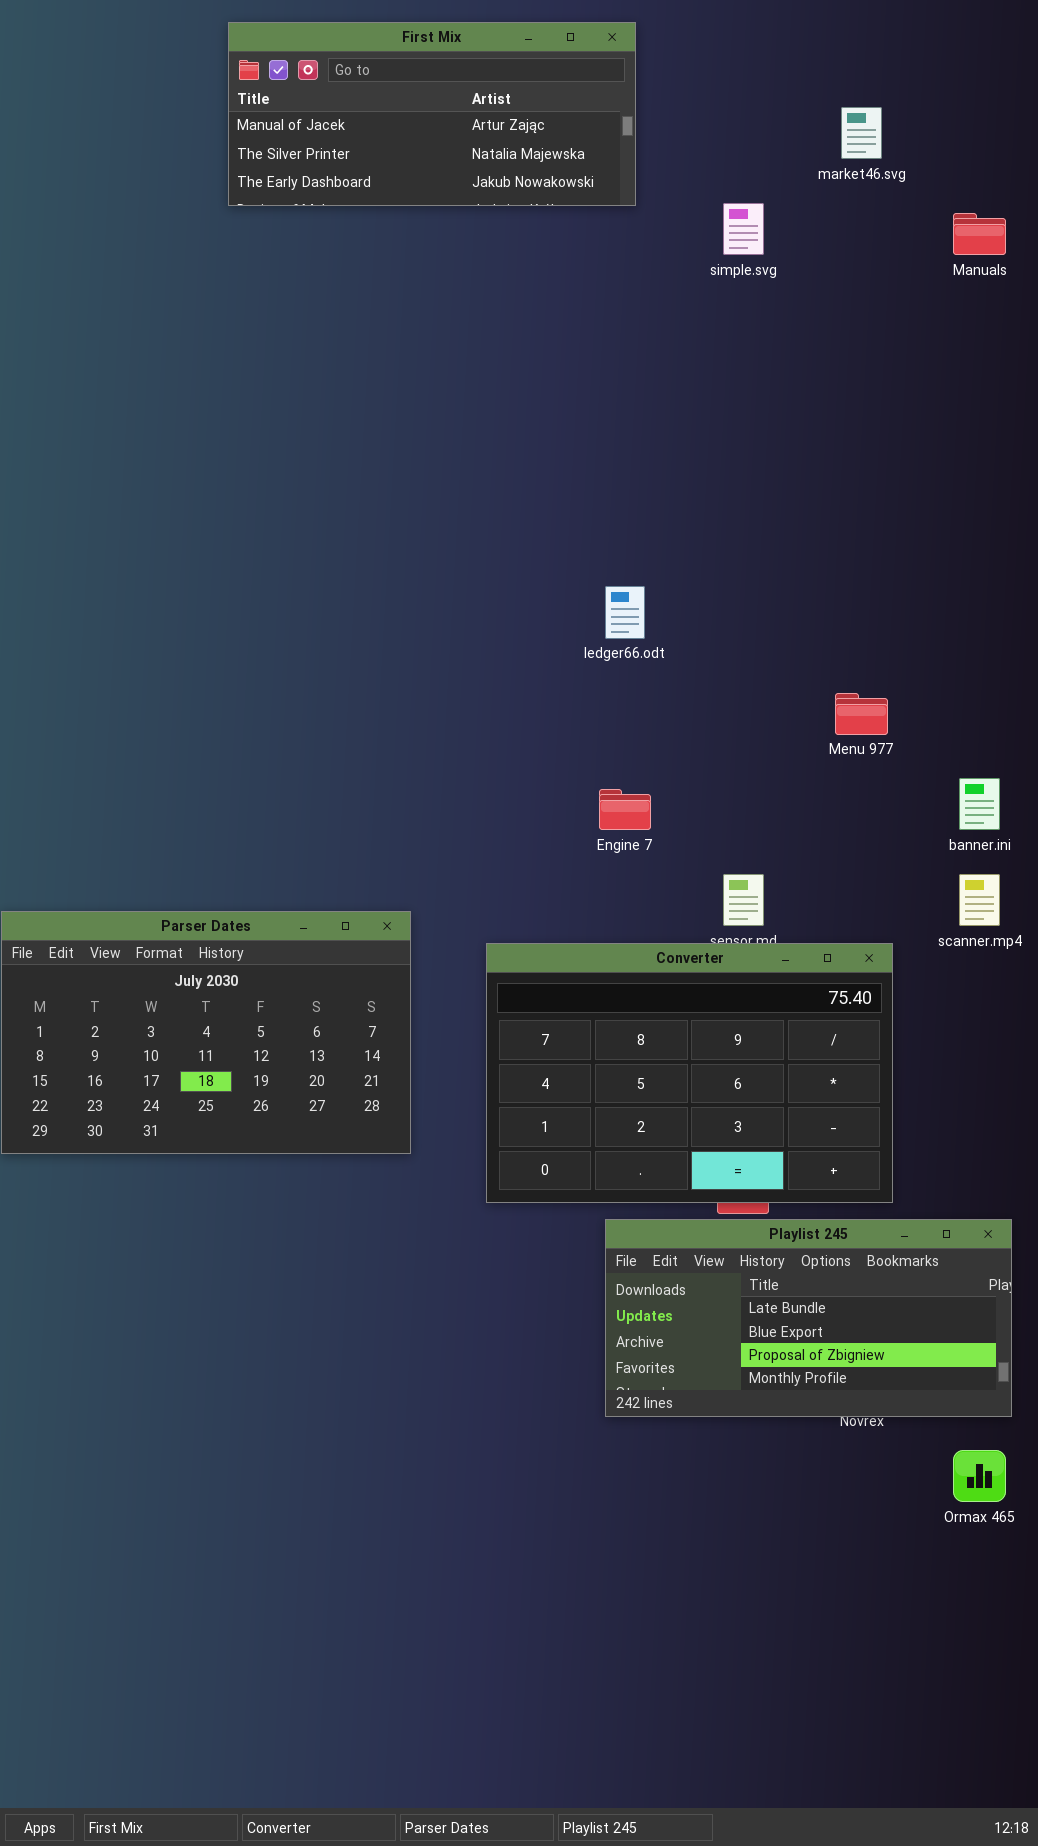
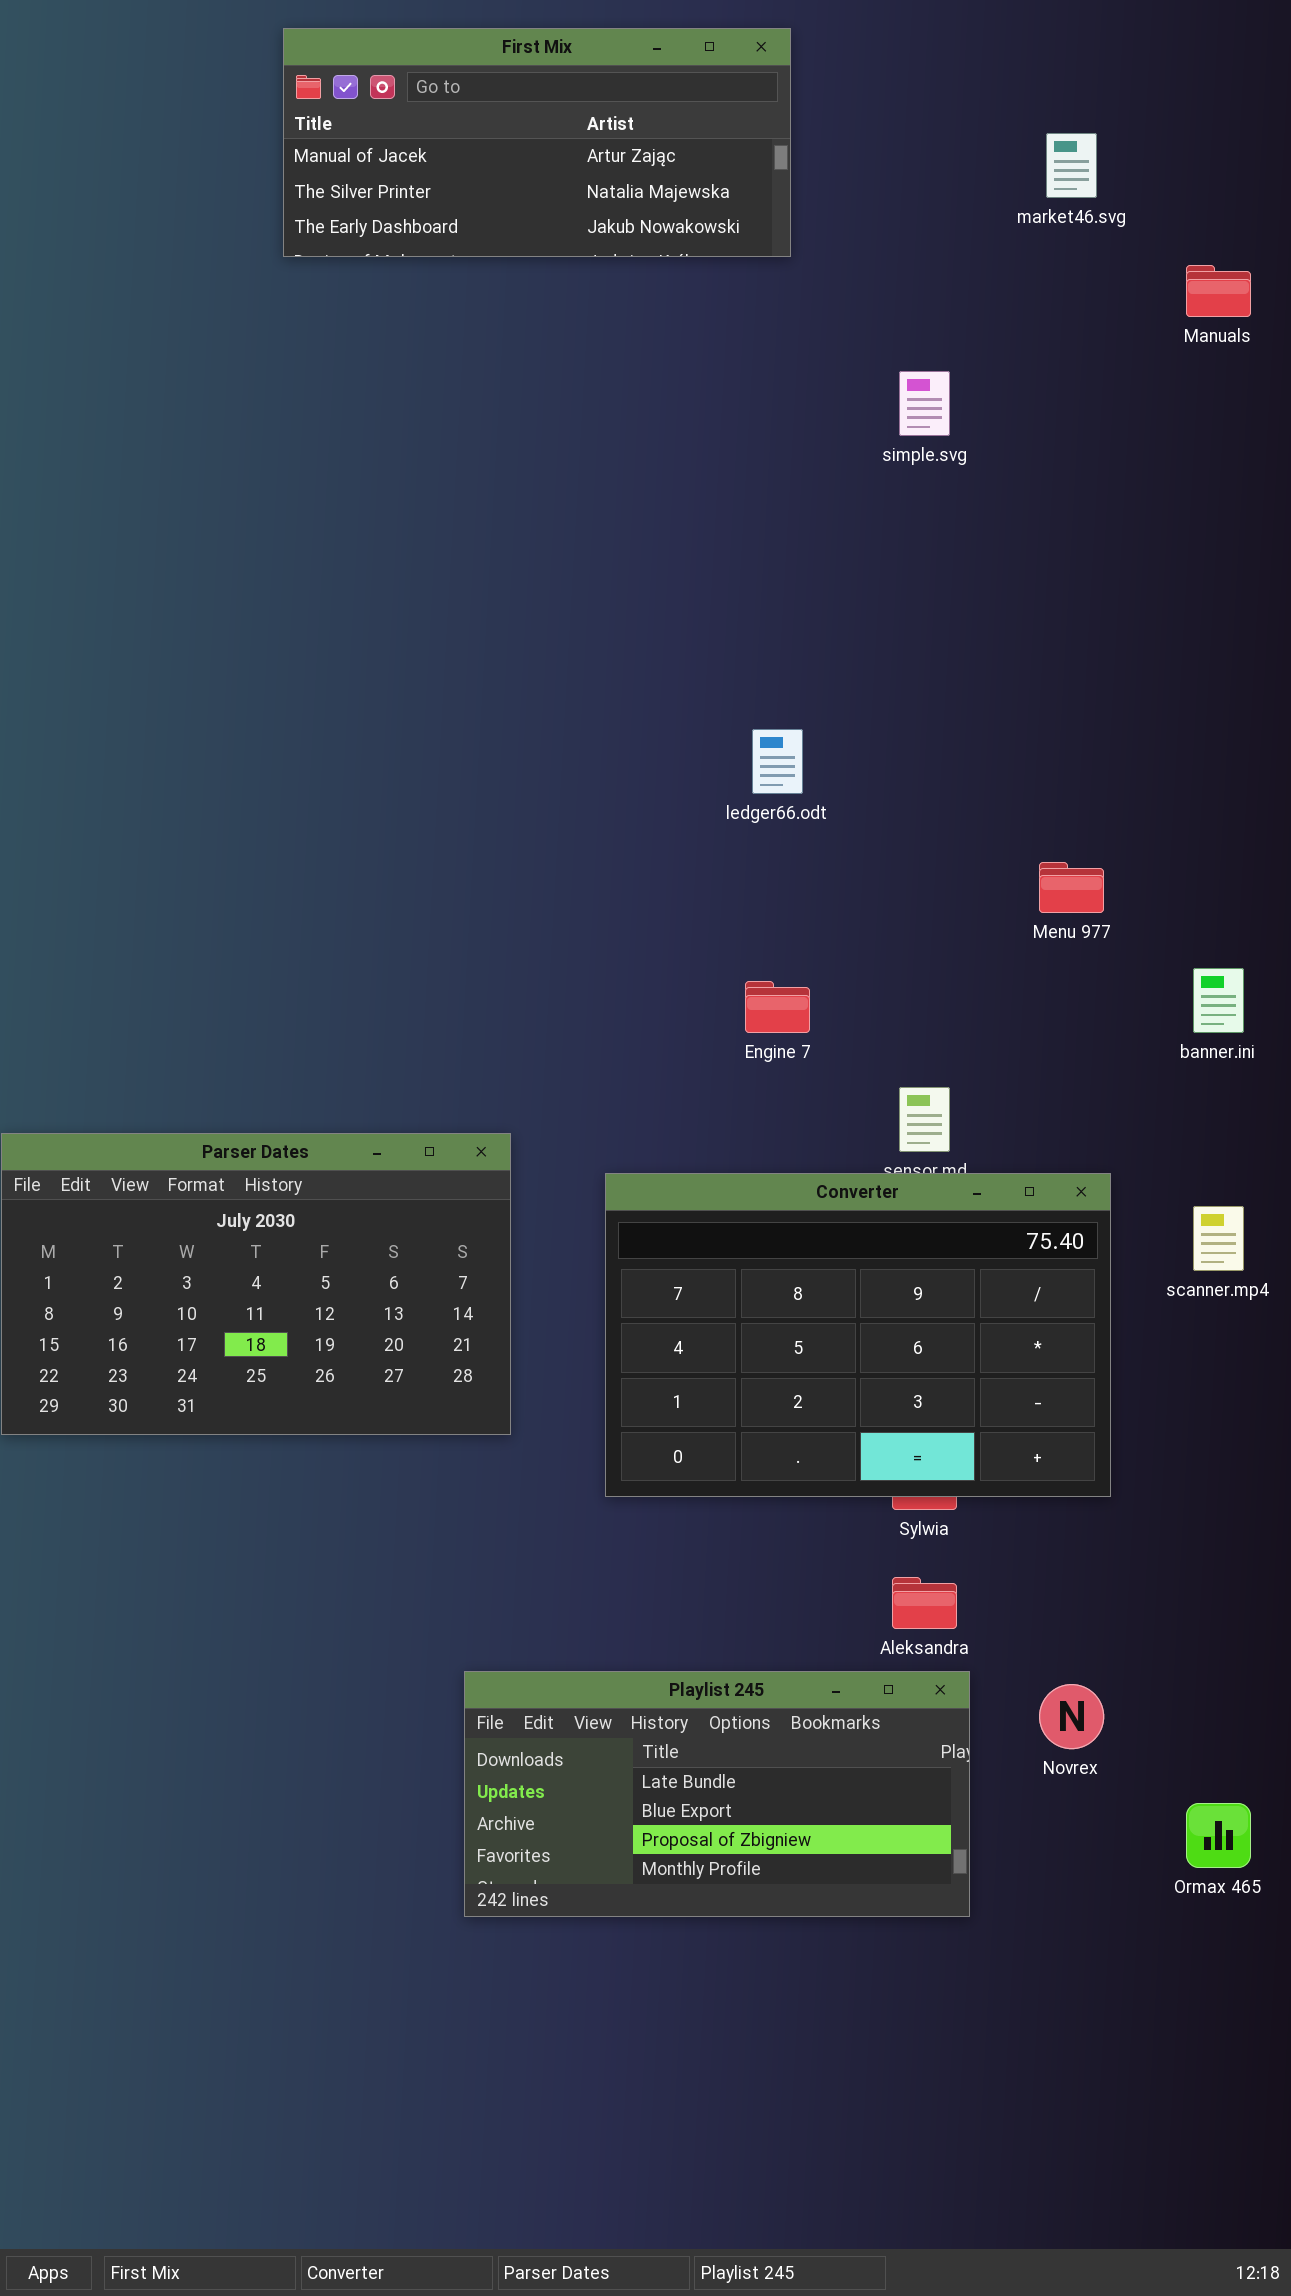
simple.svg: [723,203,764,255] -> [899,371,950,436], moved
scanner.mp4: [959,874,1000,926] -> [1193,1206,1244,1271], moved
Playlist 245: [605,1219,1012,1417] -> [464,1671,970,1917], moved

